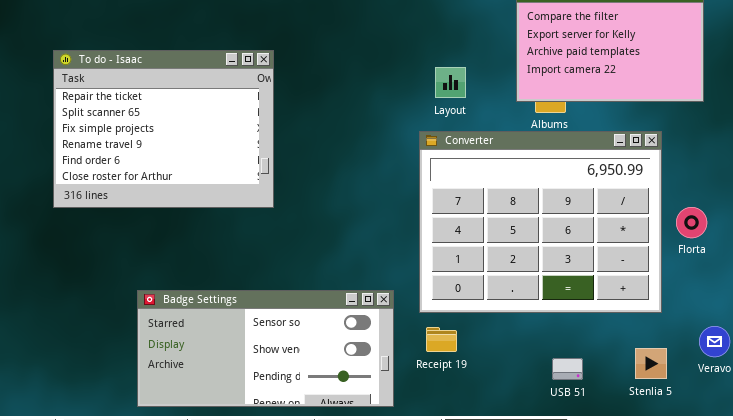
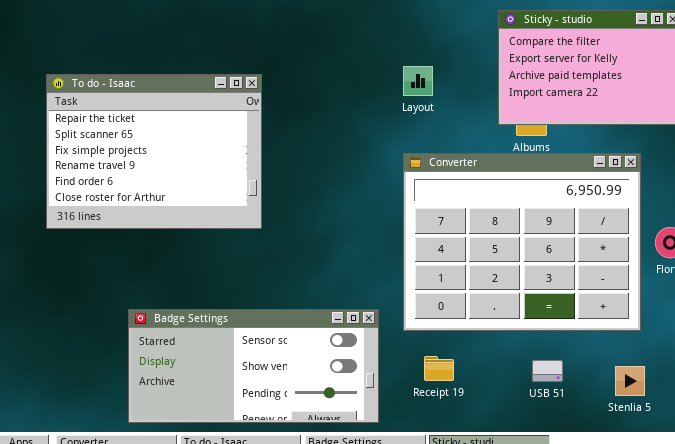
Layout: [435,67,466,98] -> [403,66,433,96], moved
Receipt 19: [426,327,457,352] -> [424,356,454,381], moved
USB 51: [552,358,583,380] -> [532,360,563,382], moved

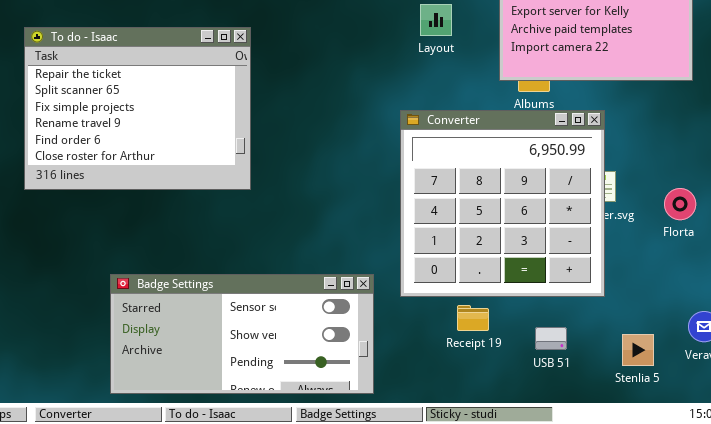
Layout: [403,66,433,96] -> [420,4,452,36], moved
Converter: [403,153,641,331] -> [400,110,605,297], resized
Receipt 19: [424,356,454,381] -> [457,305,489,331], moved

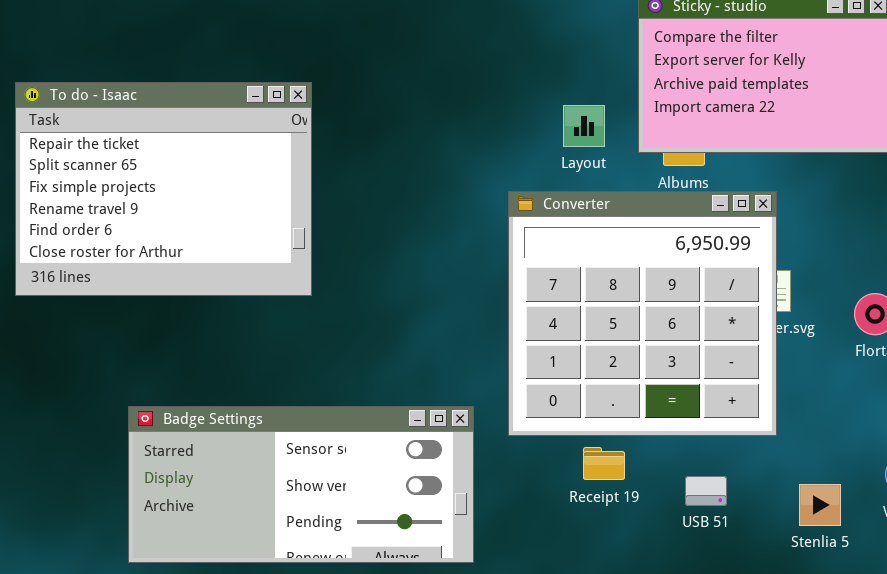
Layout: [420,4,452,36] -> [563,105,605,147], moved

